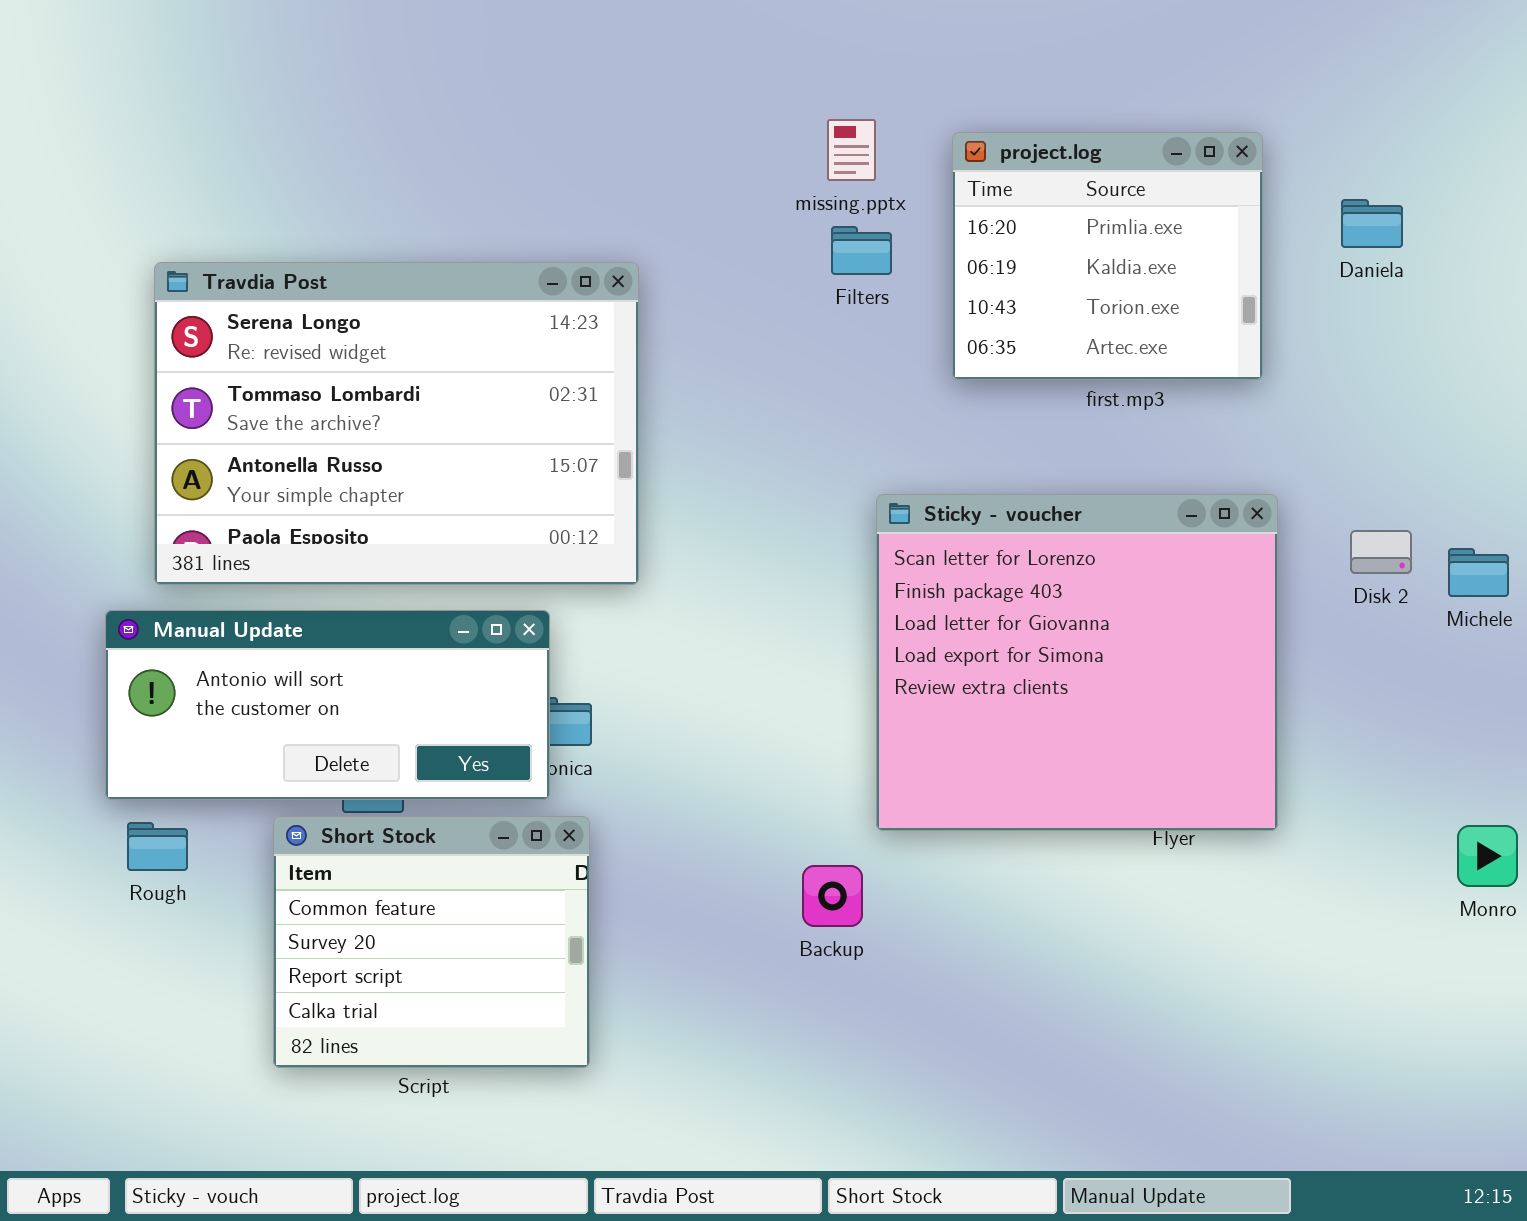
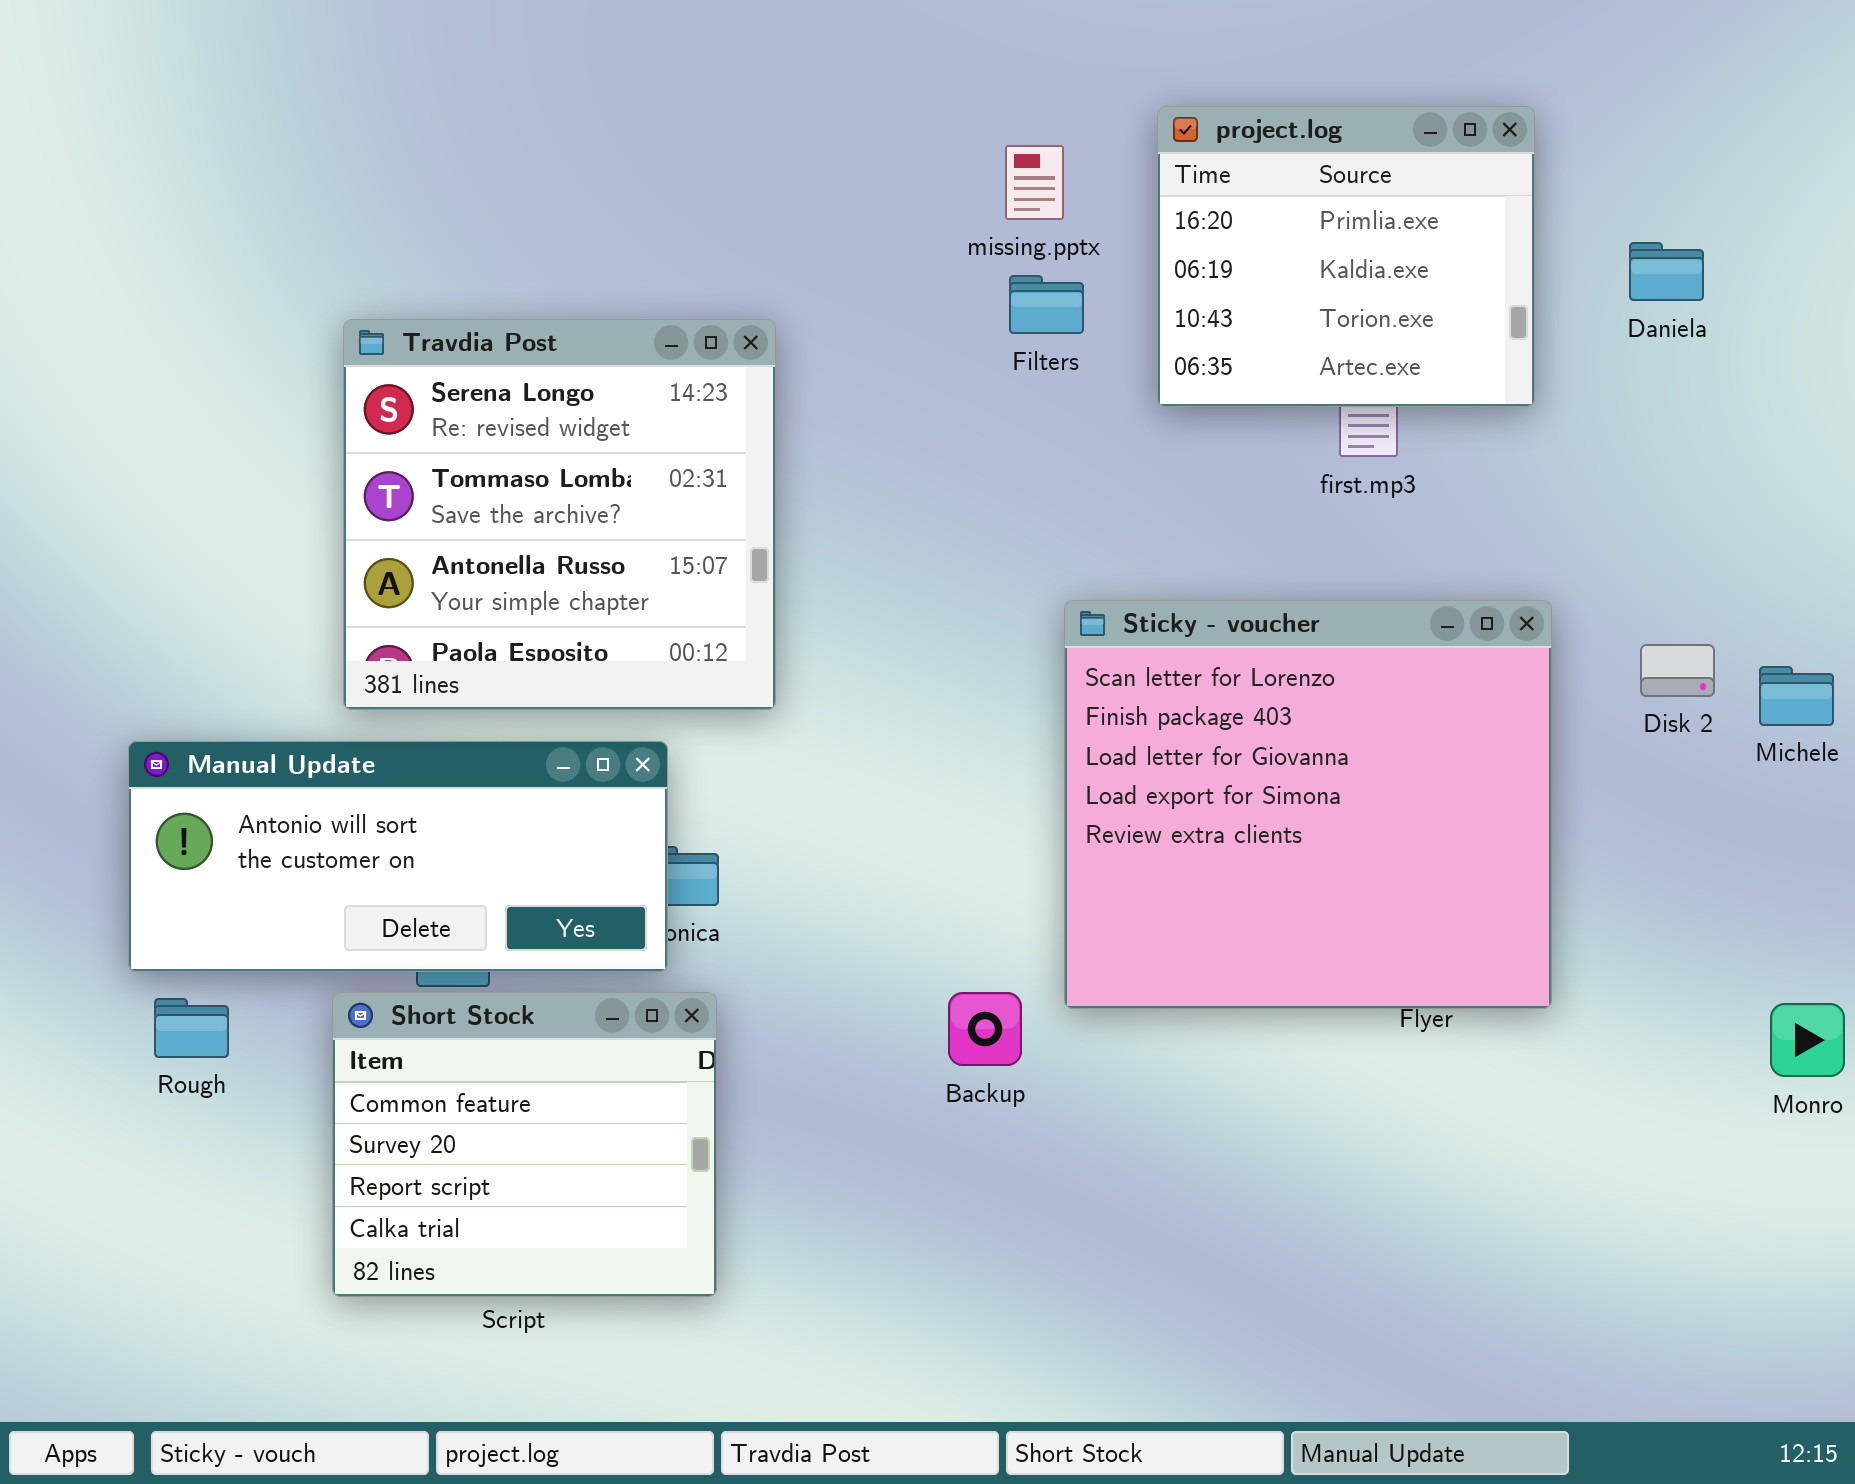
project.log: [952,132,1263,380] -> [1157,106,1535,407], moved
Travdia Post: [154,262,639,585] -> [343,319,776,710], resized
Backup: [802,865,863,927] -> [948,992,1022,1066], moved

